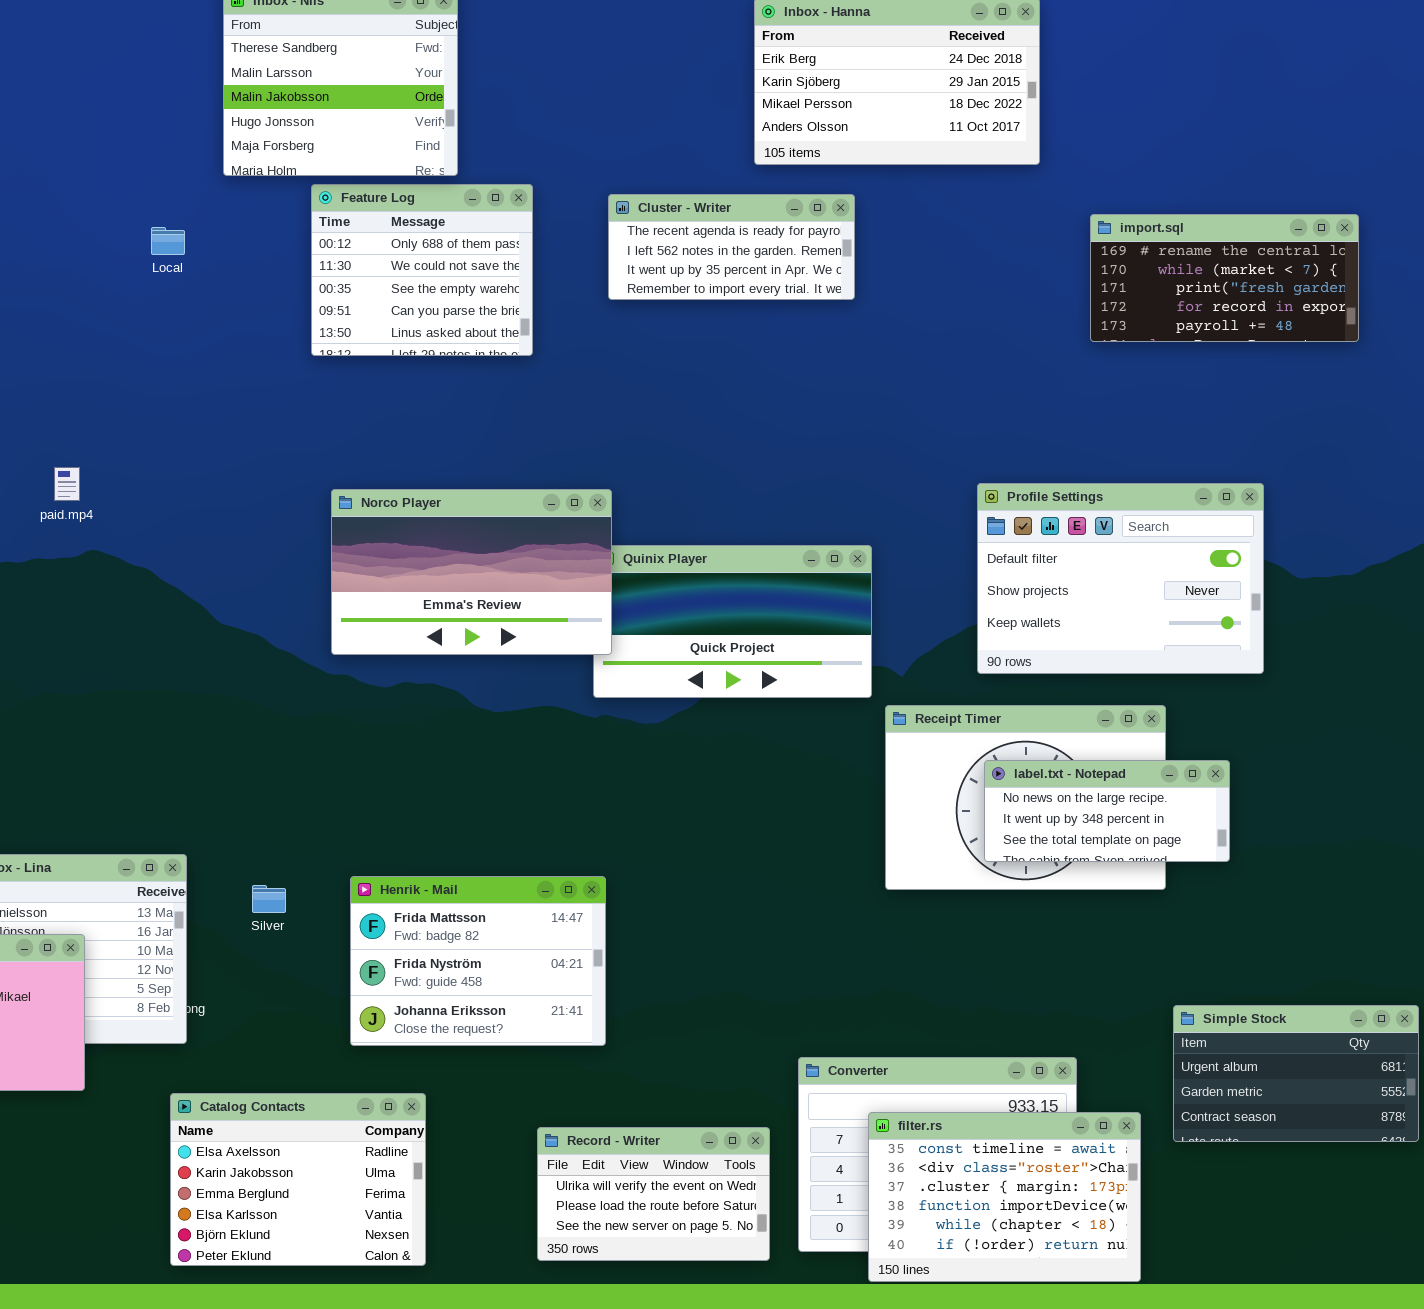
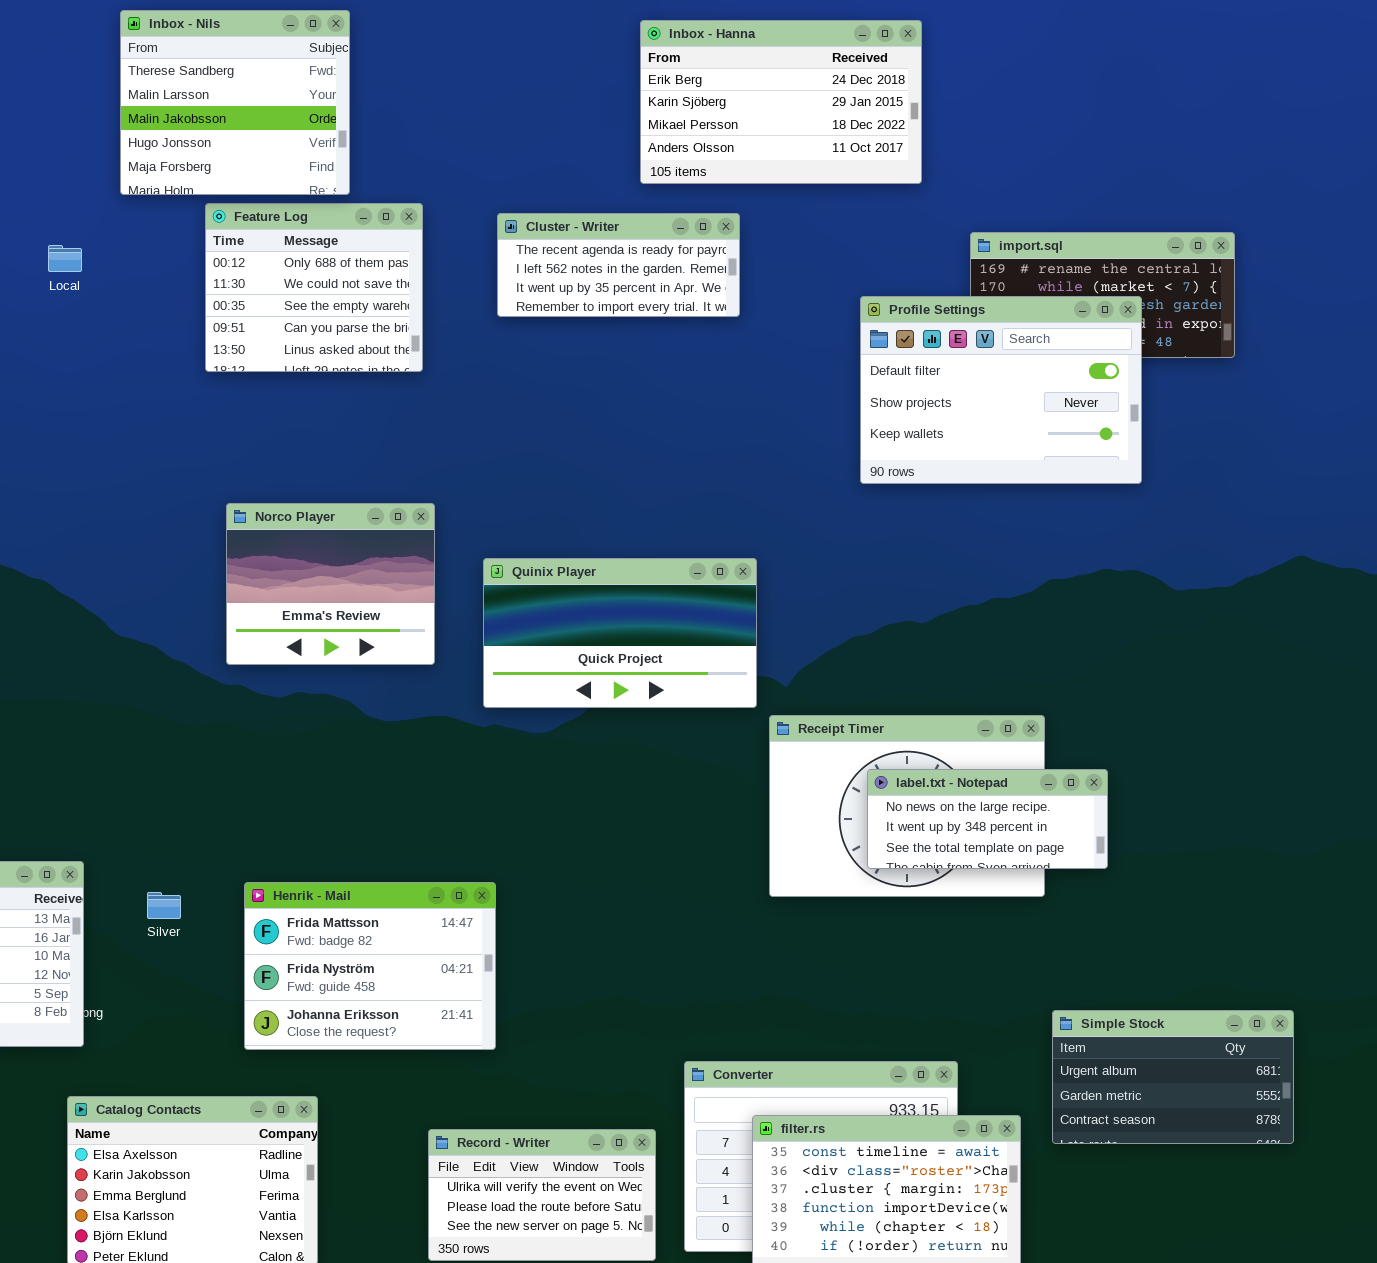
Profile Settings: [977,483,1264,674] -> [860,296,1142,484], moved
Norco Player: [331,489,612,655] -> [226,503,435,665], resized

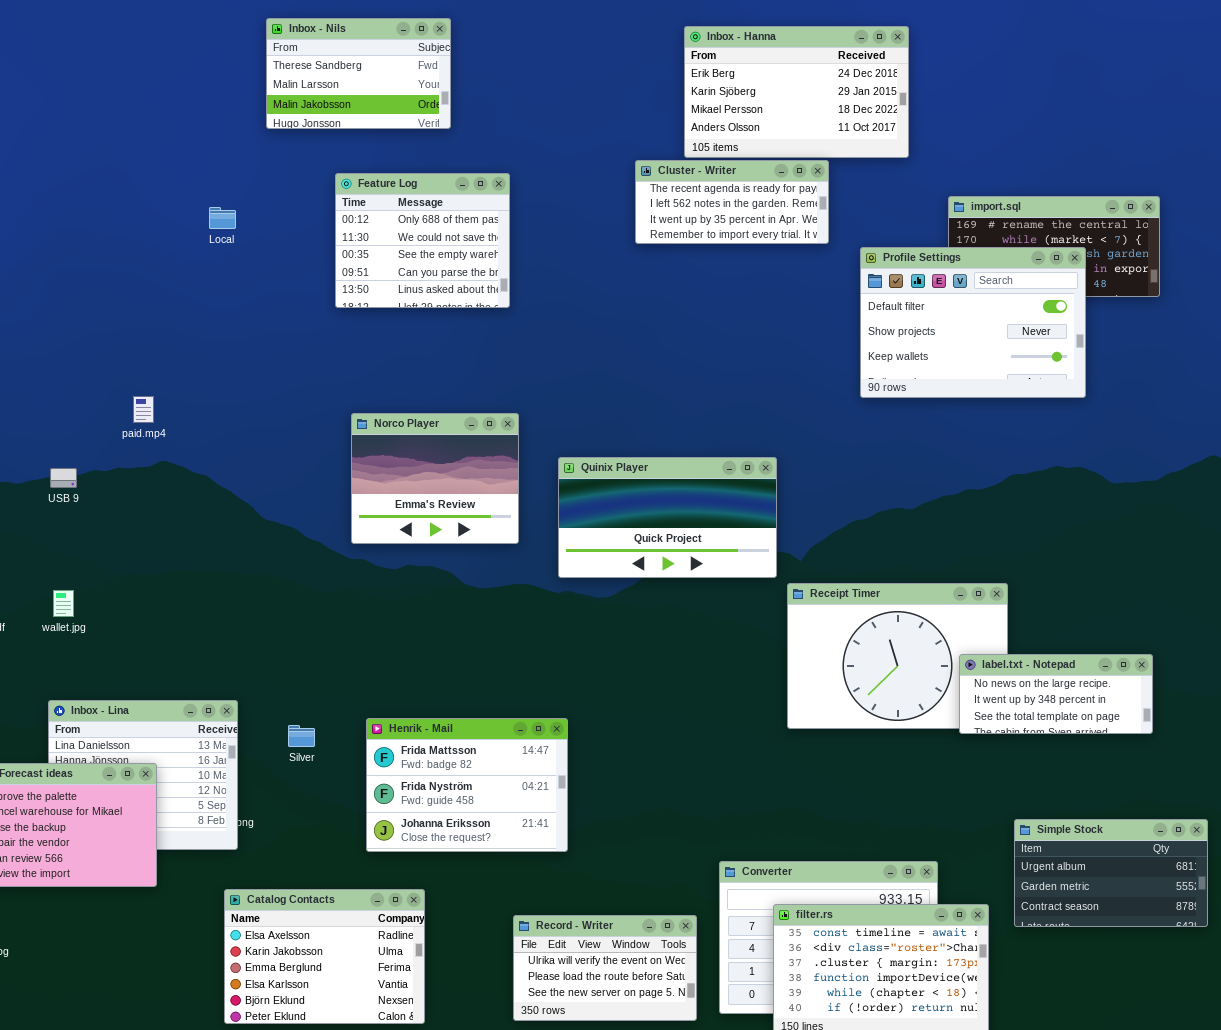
Inbox - Nils: [120,10,350,195] -> [266,18,451,129], resized
Cluster - Writer: [497,213,740,317] -> [635,160,829,244], moved
label.txt - Notepad: [867,769,1108,869] -> [959,654,1153,734], moved

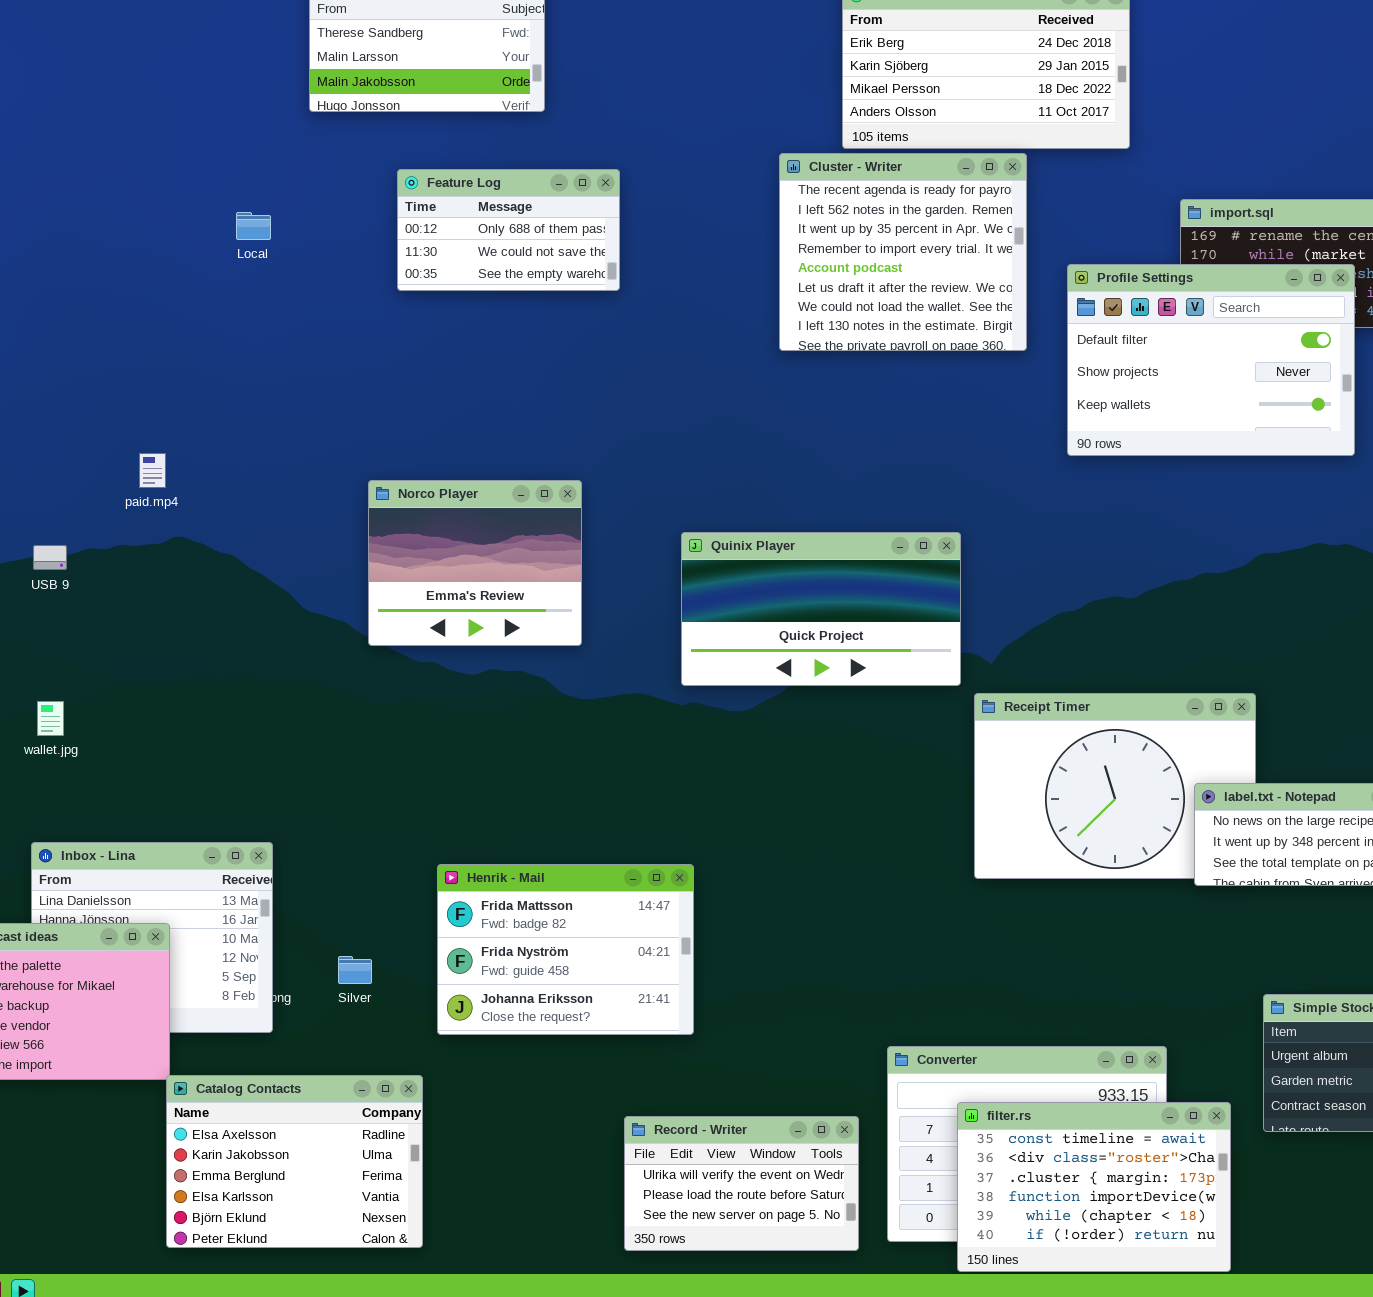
Cluster - Writer: [635,160,829,244] -> [779,153,1027,351], resized
Feature Log: [335,173,510,308] -> [397,169,620,291], resized
Norco Player: [351,413,519,544] -> [368,480,582,646], moved
Silver: [288,725,315,747] -> [338,956,372,984], moved
Catalog Contacts: [224,889,425,1024] -> [166,1075,423,1248], moved

